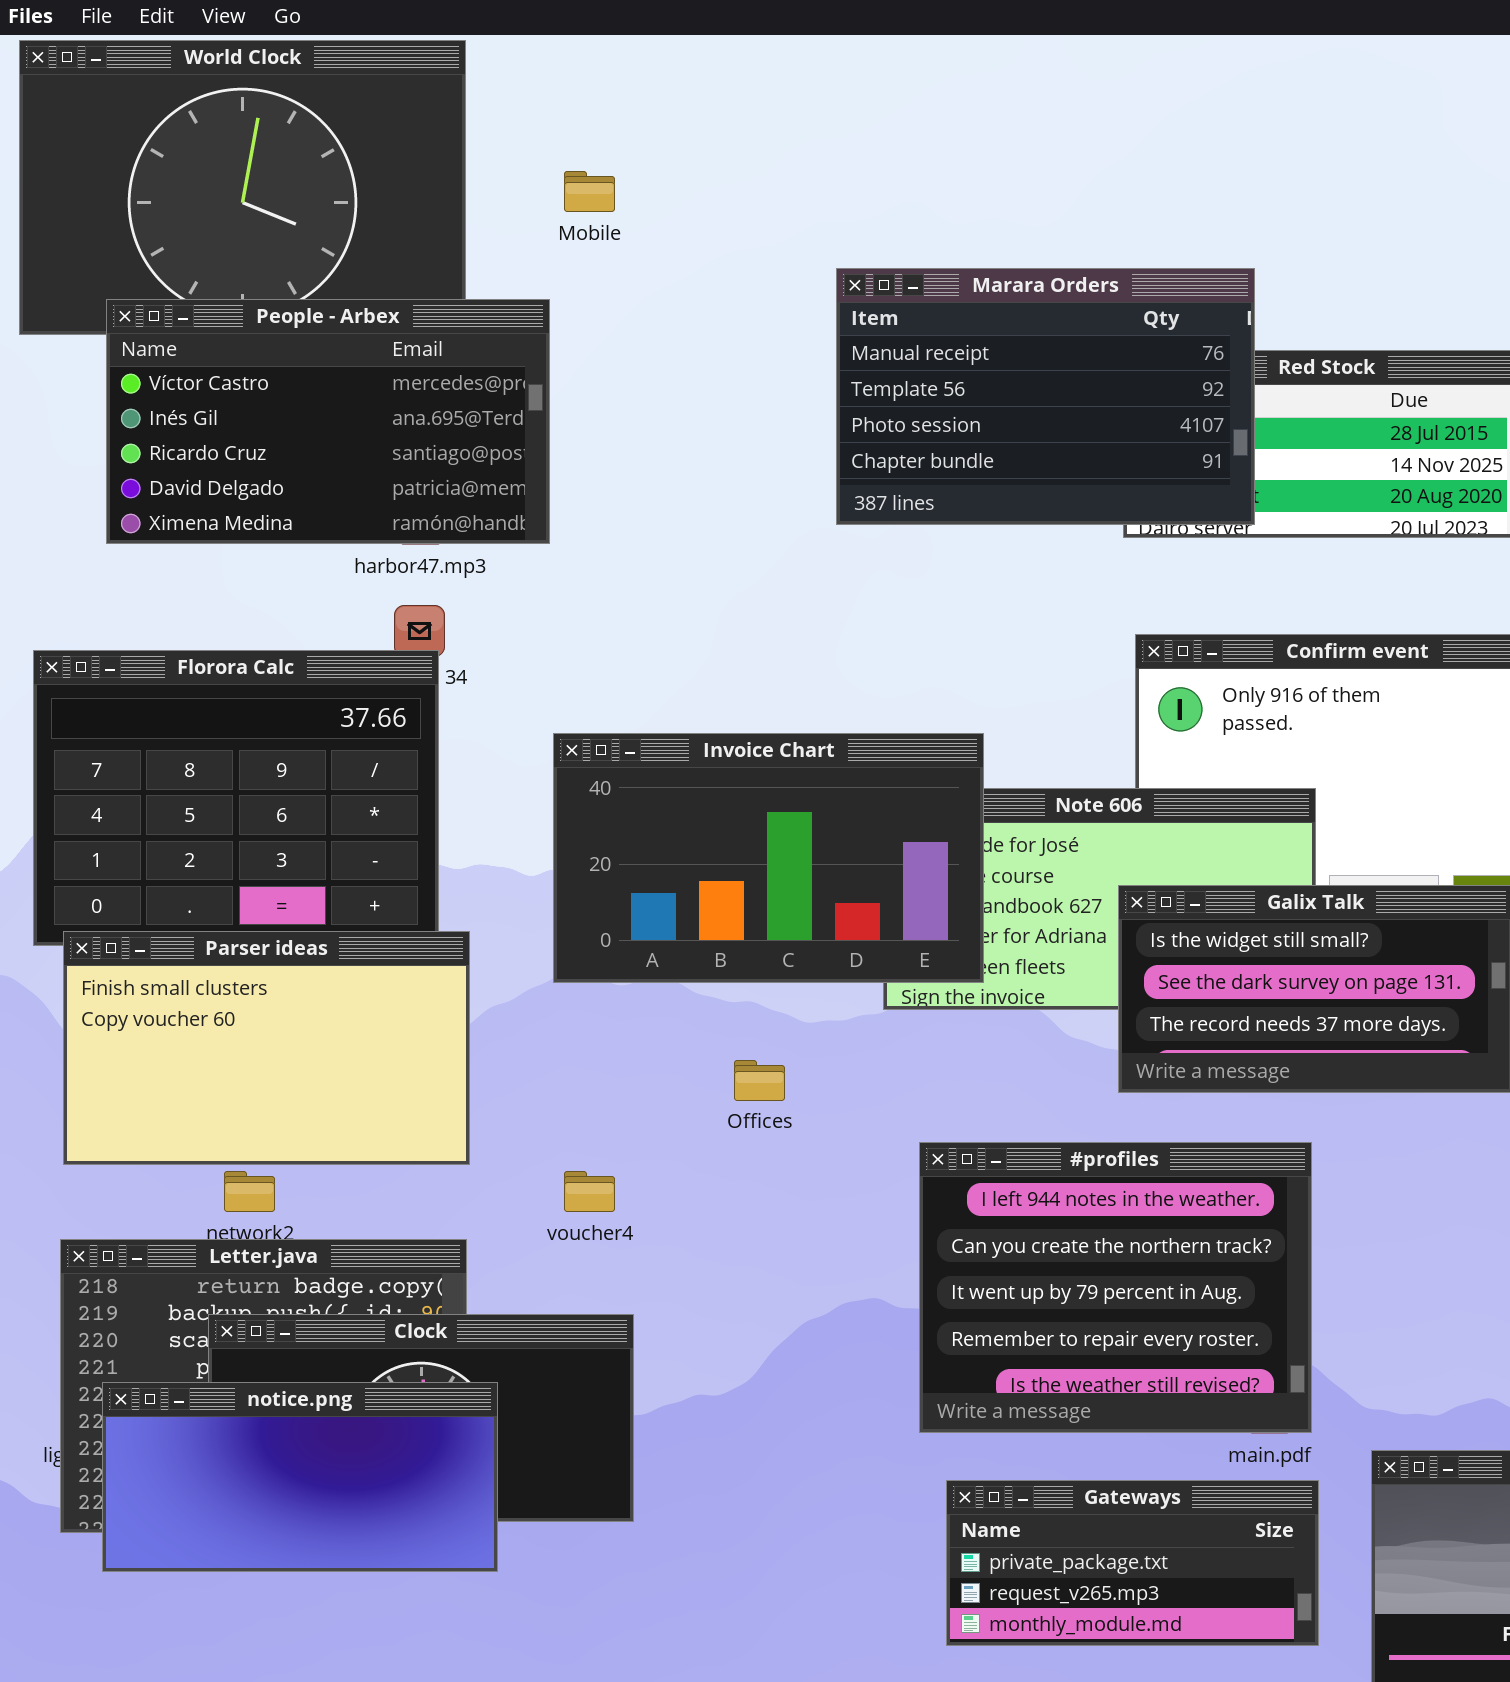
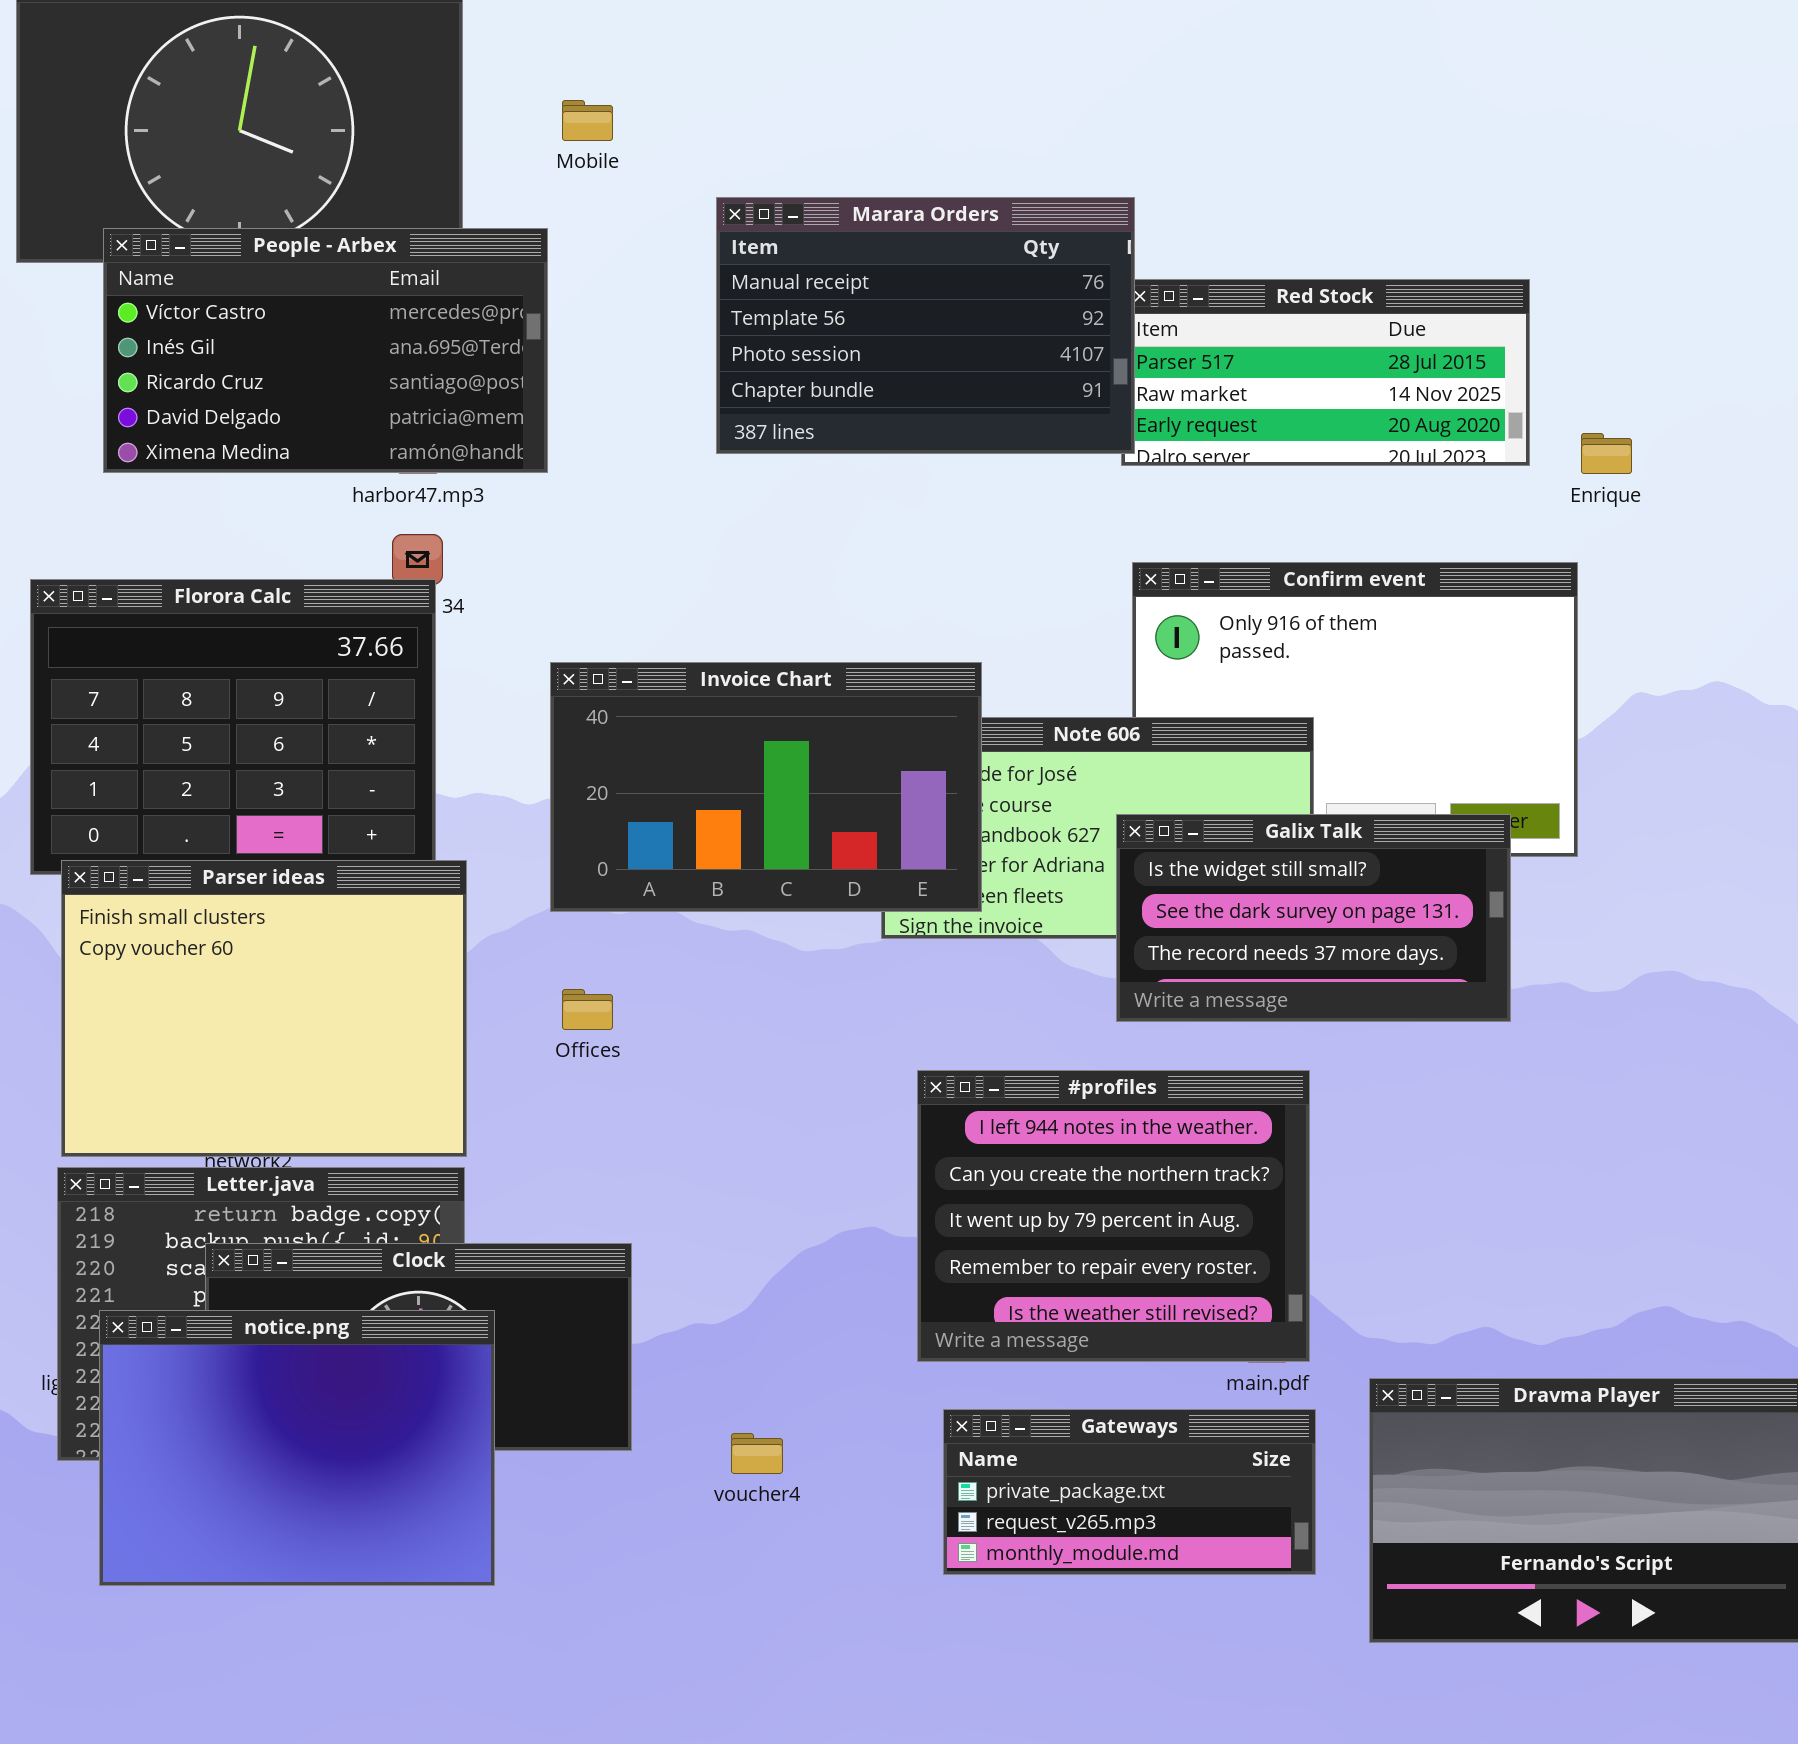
Marara Orders: [836,268,1255,525] -> [716,197,1135,454], moved
Parser ideas: [63,931,470,1165] -> [61,860,467,1157], resized
Offices: [734,1060,785,1101] -> [562,989,613,1030], moved
voucher4: [564,1171,615,1212] -> [731,1433,783,1474], moved
notice.png: [102,1382,498,1572] -> [99,1310,495,1586], resized

